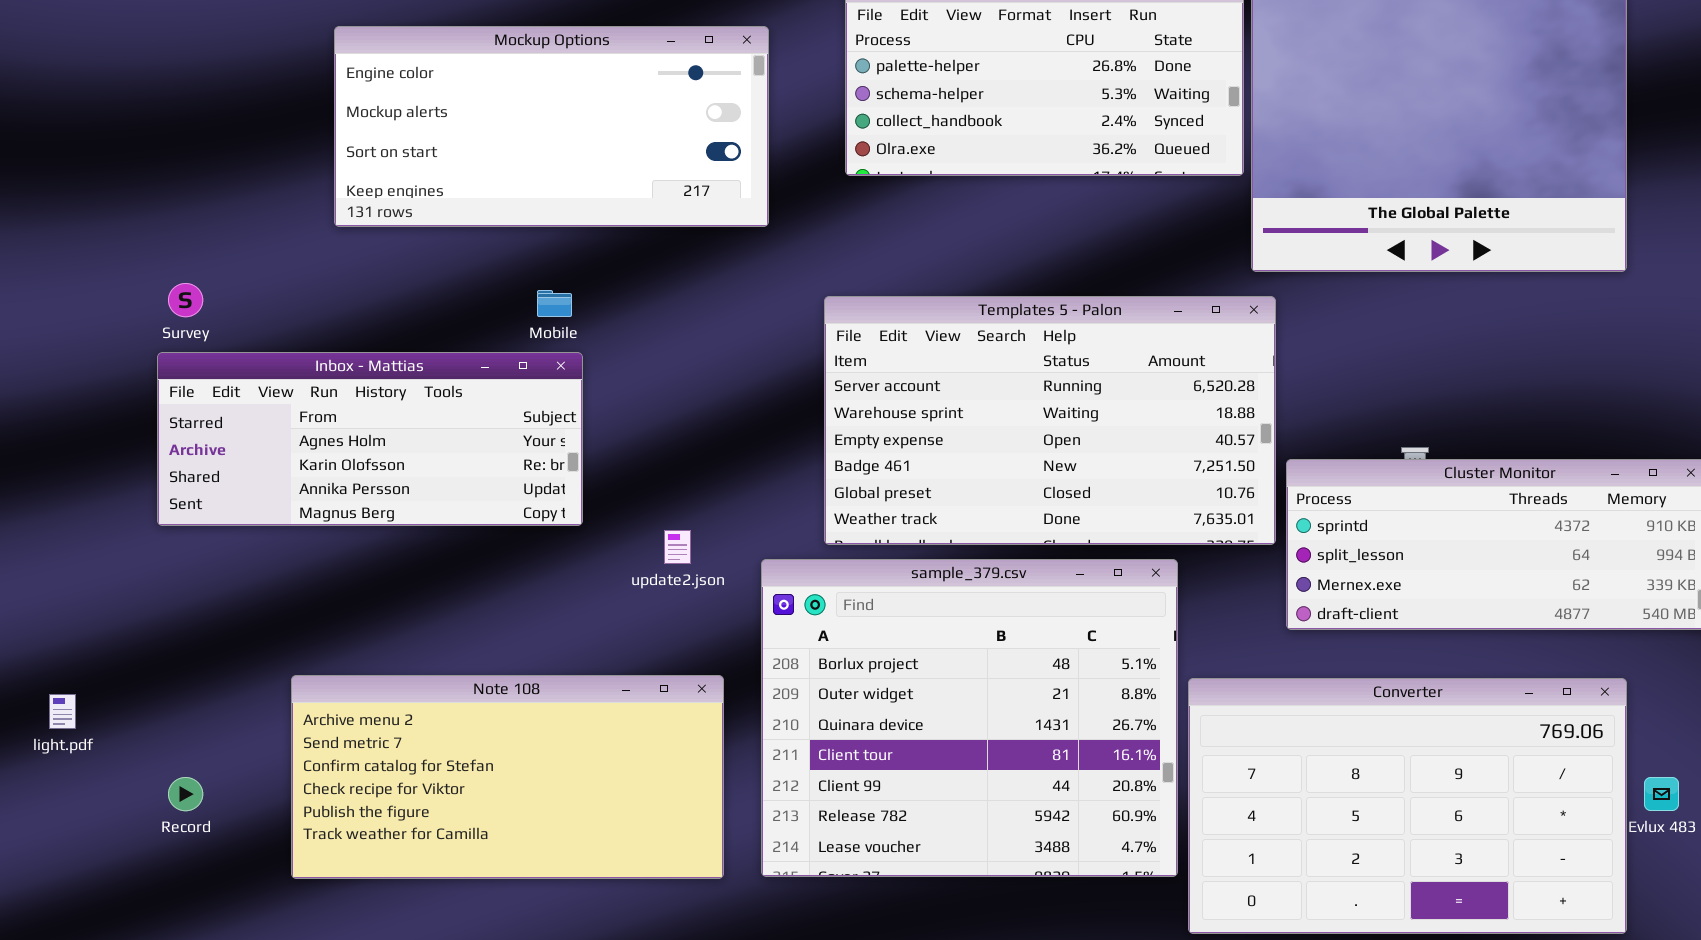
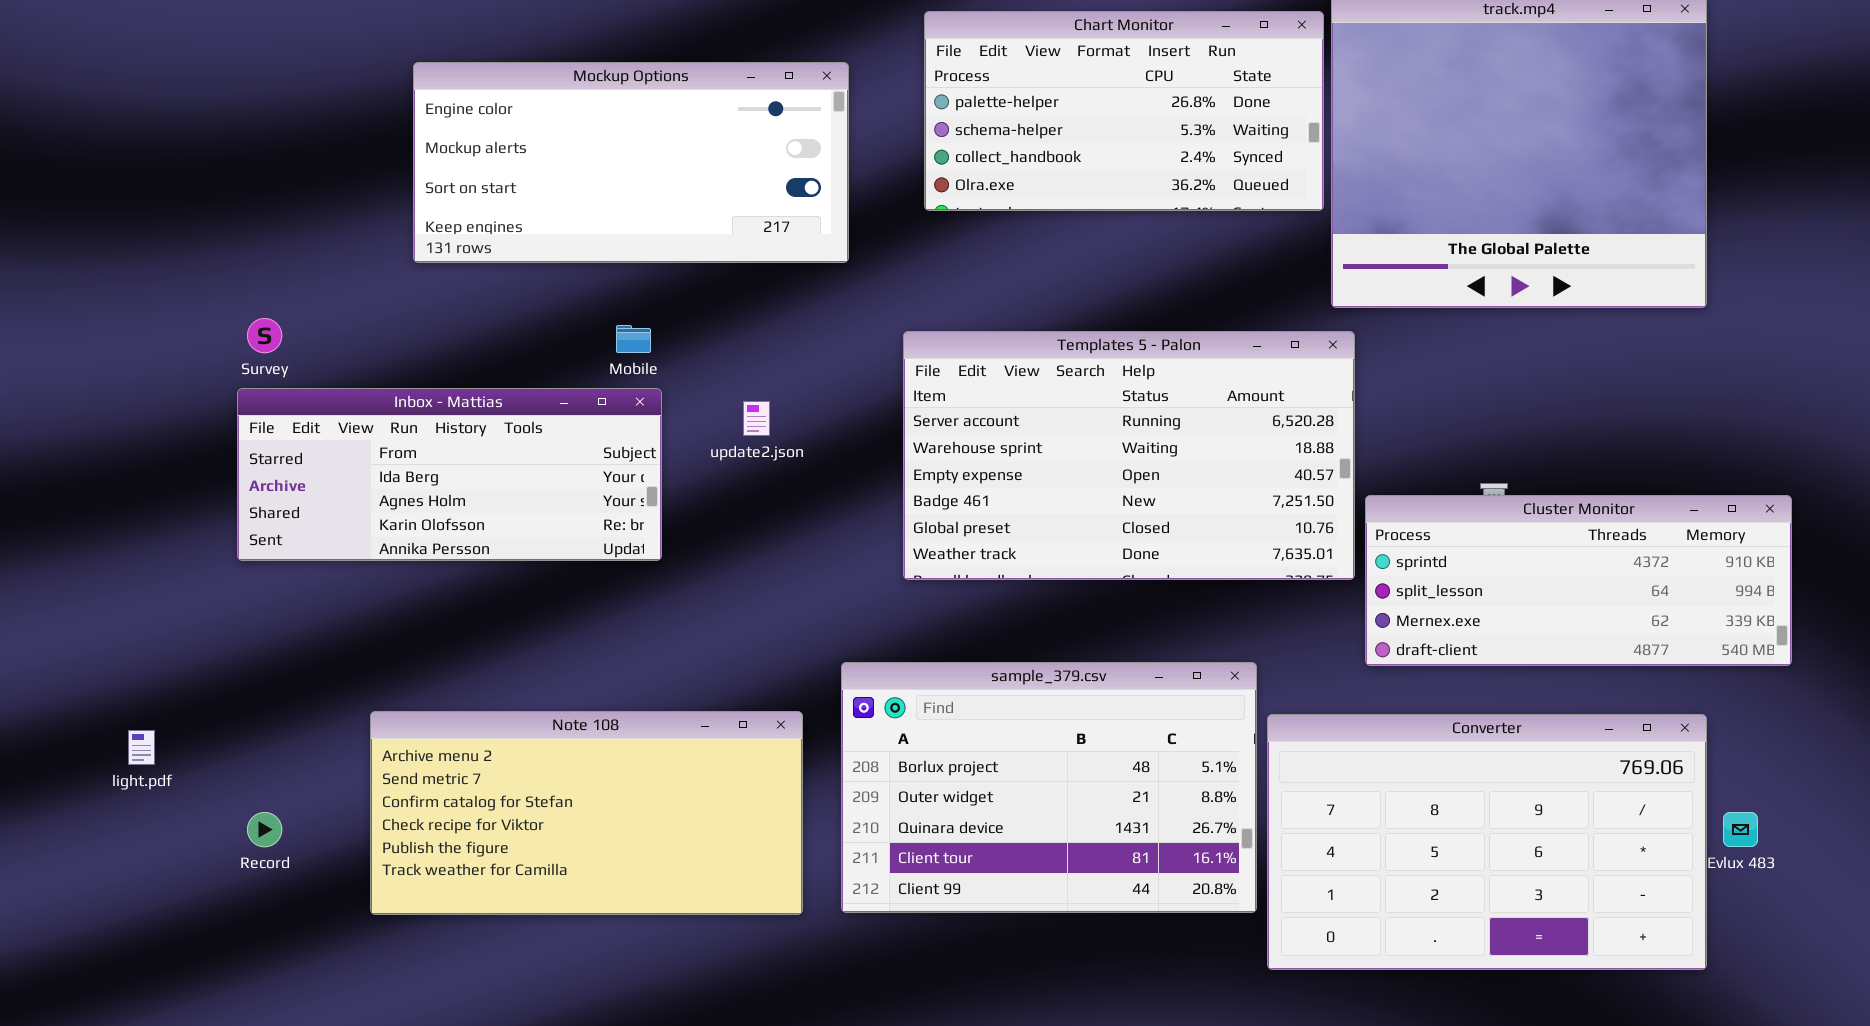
Inbox - Mattias: [157,352,583,526] -> [237,388,662,561], scrolled up 1 row
update2.json: [664,530,691,564] -> [743,401,770,436], moved
sample_379.csv: [761,559,1178,877] -> [841,662,1257,913], resized

